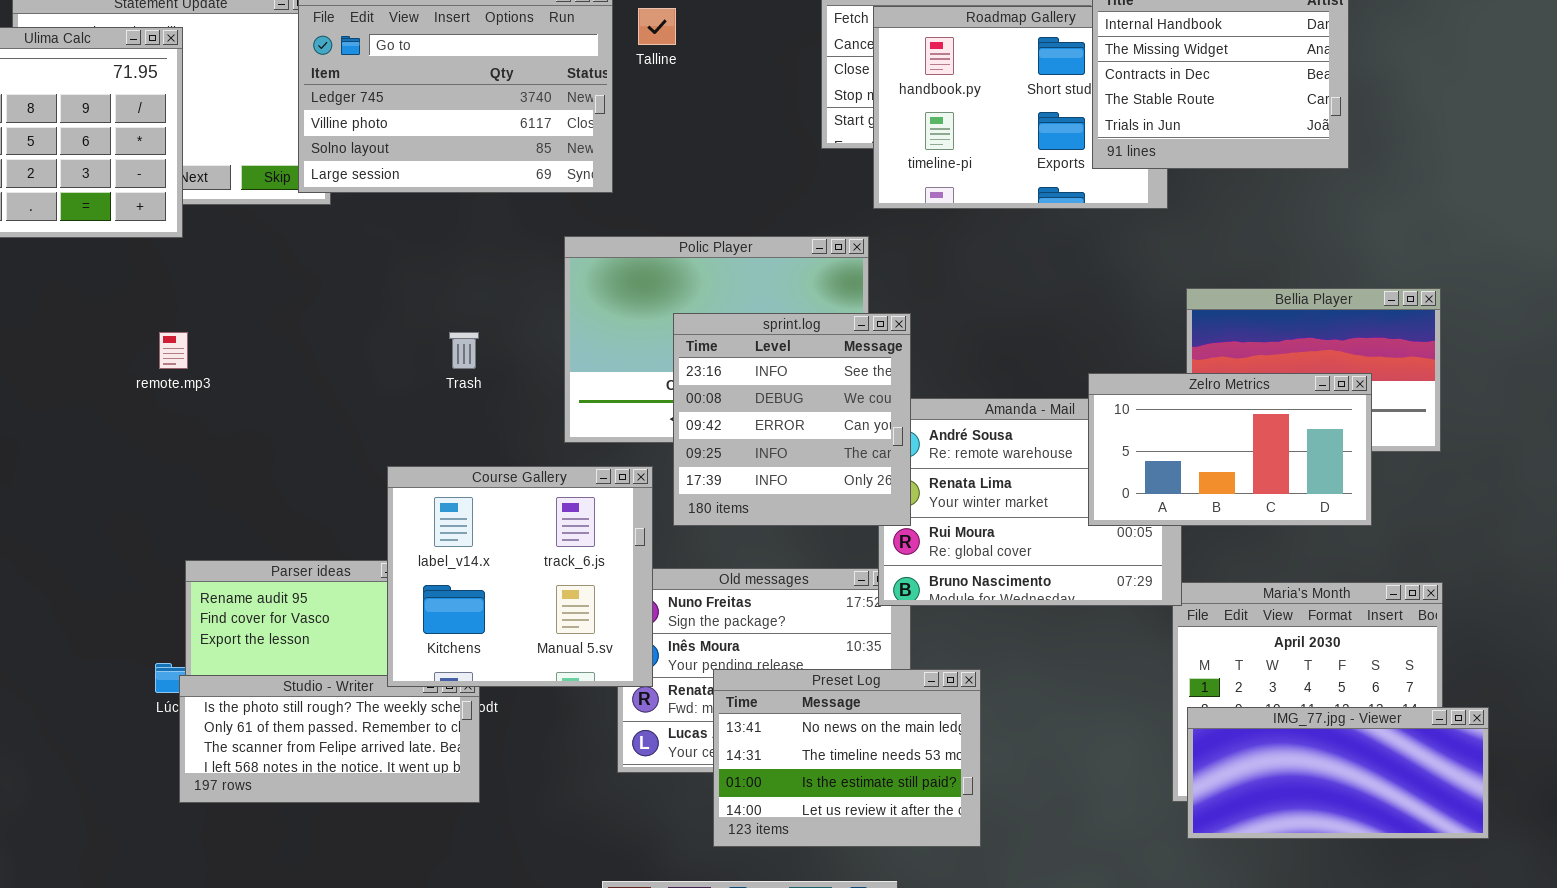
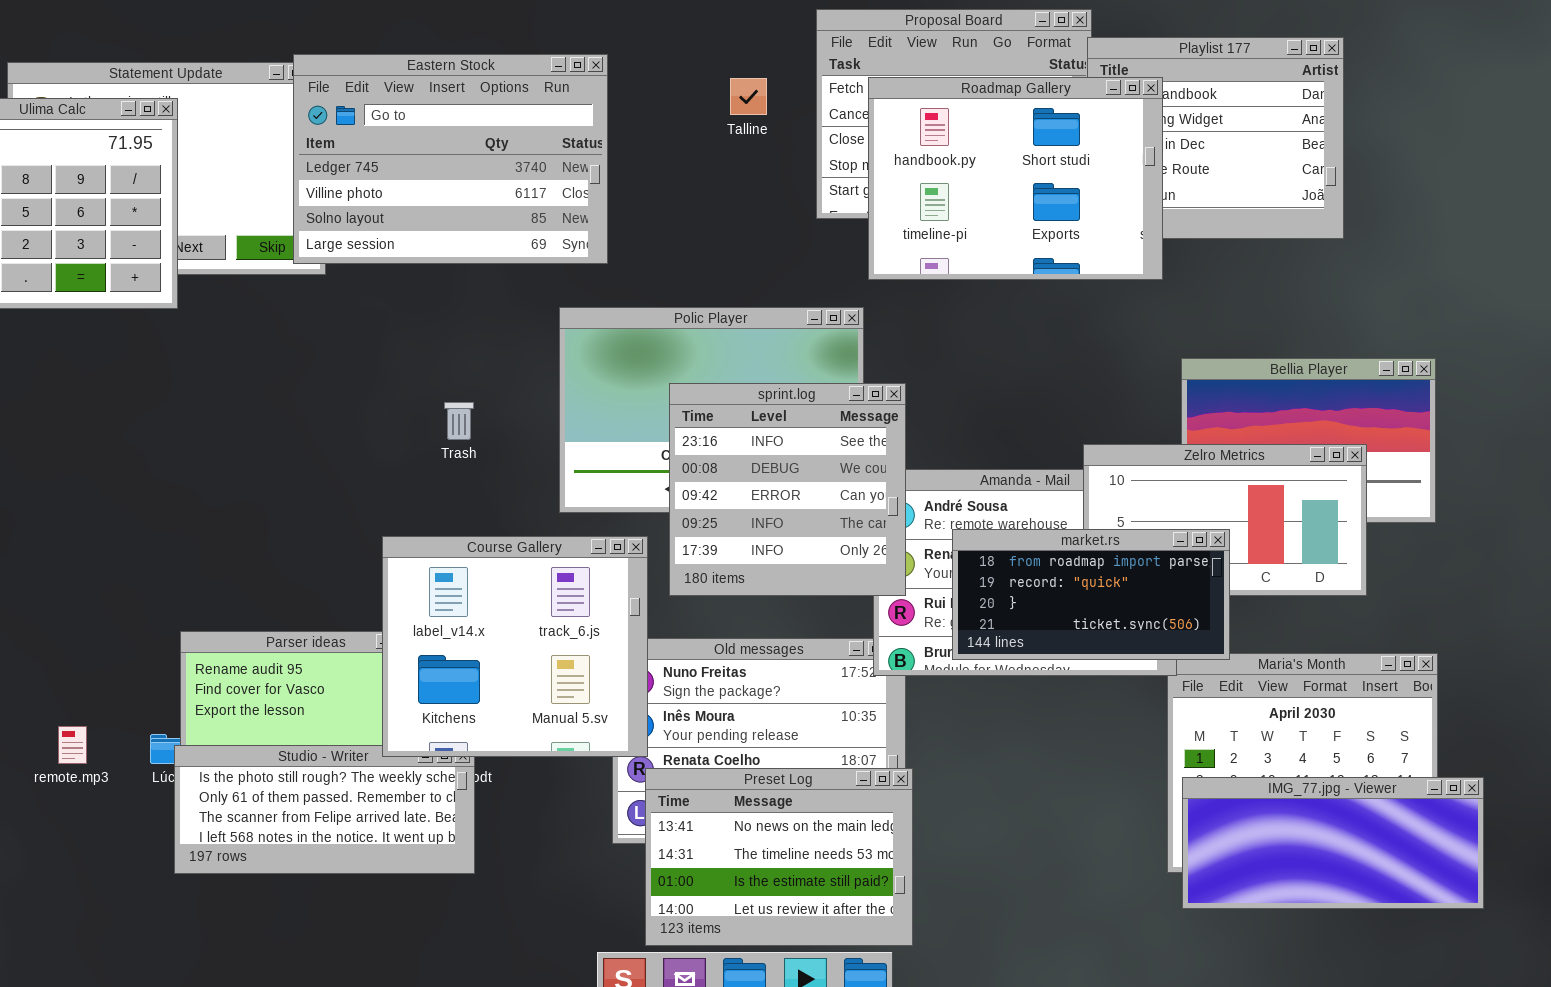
Roadmap Gallery: [873,6,1168,209] -> [868,77,1163,280], raised
Talline: [638,8,676,45] -> [730,78,767,115], moved
remote.mp3: [159,332,188,369] -> [58,726,87,764], moved
market.rs: none -> [952,529,1230,660], opened
Preset Log: [713,669,981,847] -> [645,768,913,946], moved

